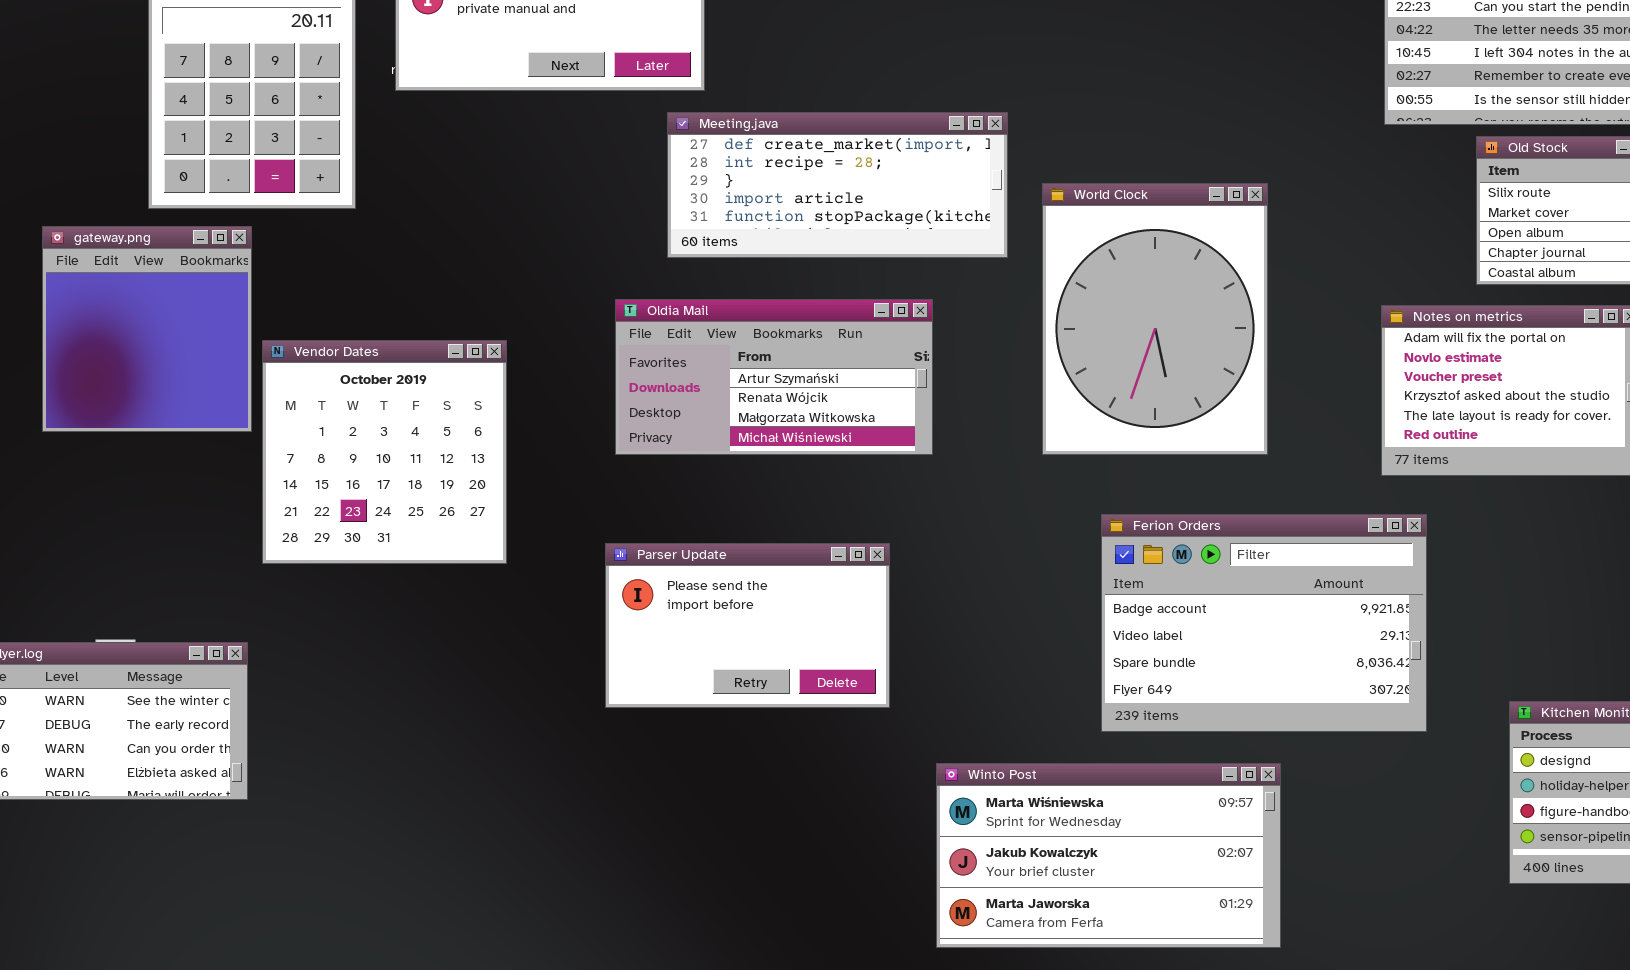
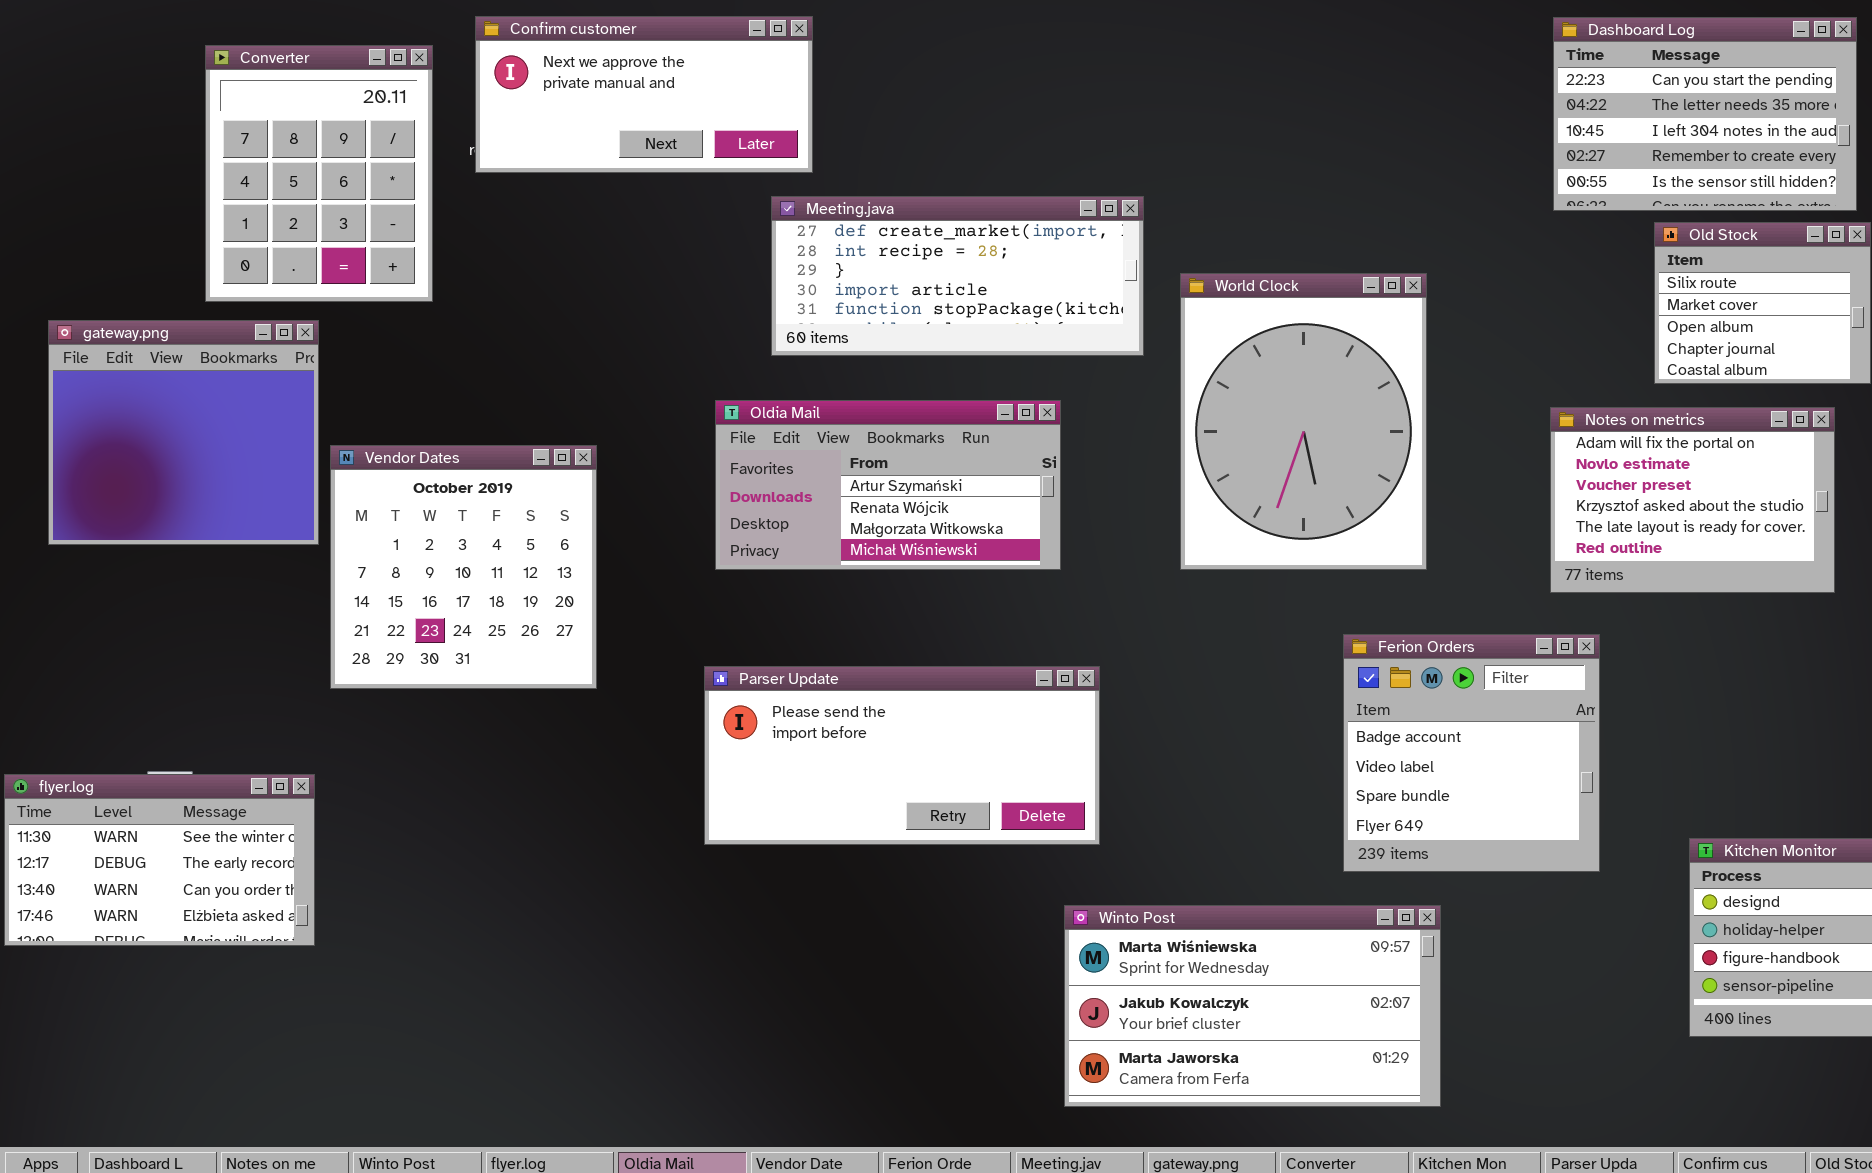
gateway.png: [42,226,252,432] -> [48,320,319,545], resized
Ferion Orders: [1101,514,1427,732] -> [1343,634,1600,872], resized
Parser Update: [605,543,890,708] -> [704,666,1100,845], resized

